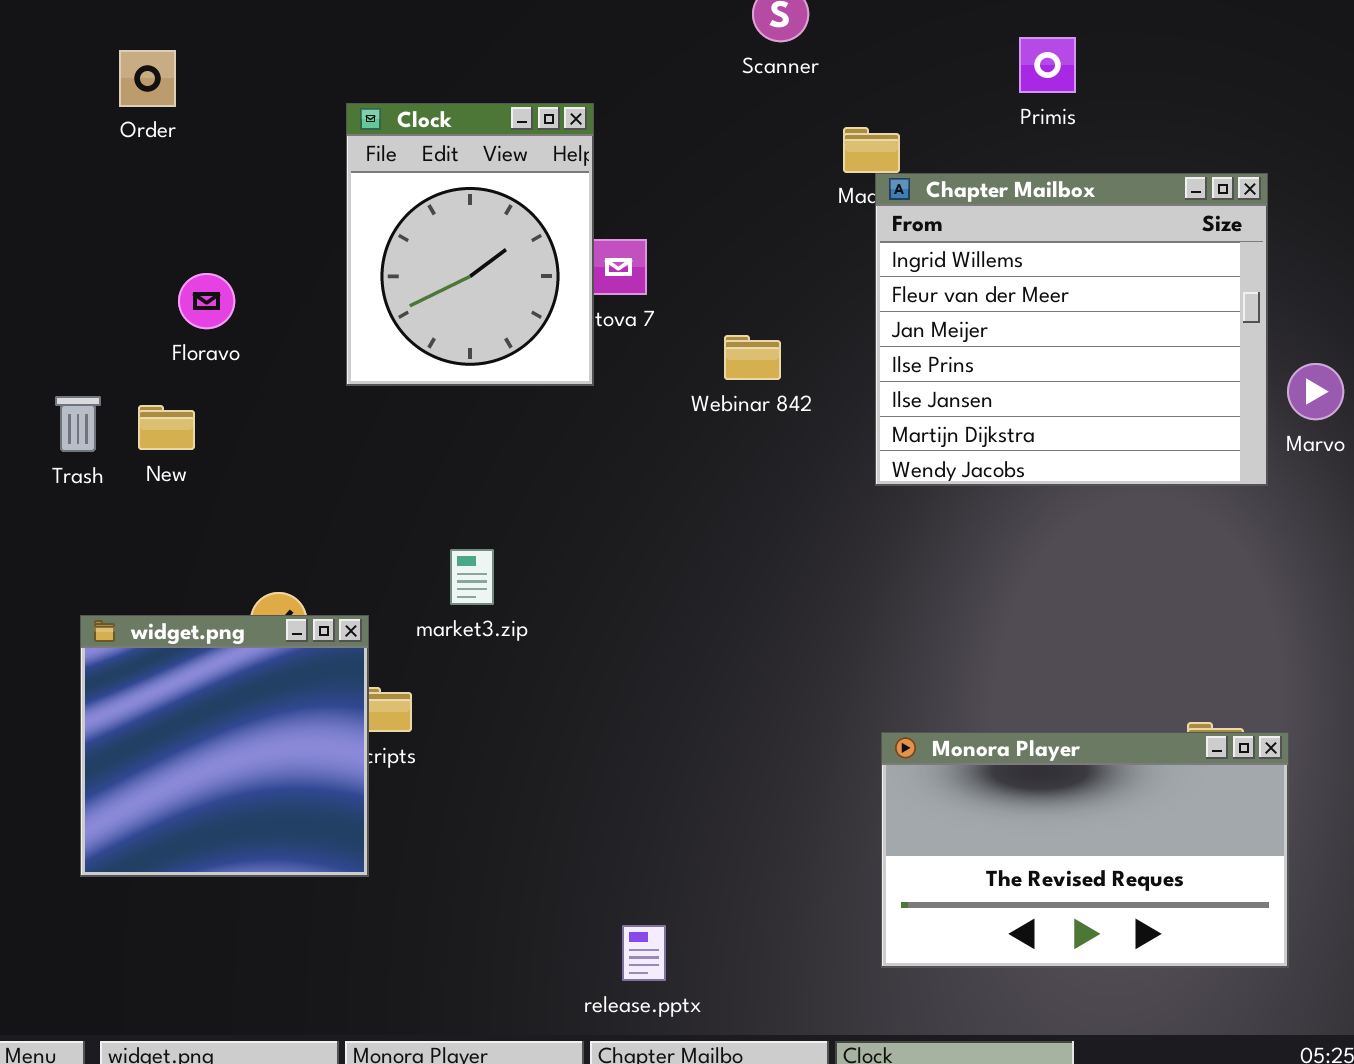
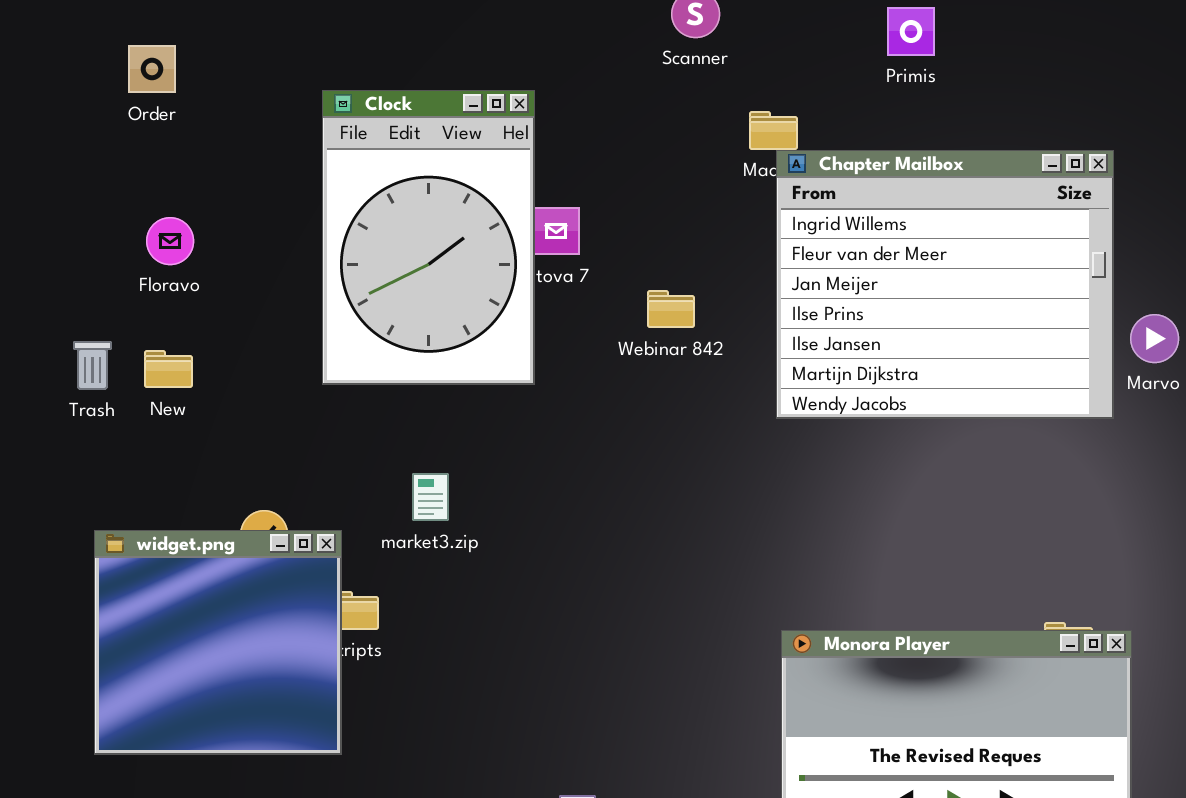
Primis: [1019,37,1076,93] -> [887,7,935,56], moved
Clock: [346,103,594,386] -> [322,90,535,385], resized
Floravo: [178,273,235,329] -> [146,217,194,265], moved

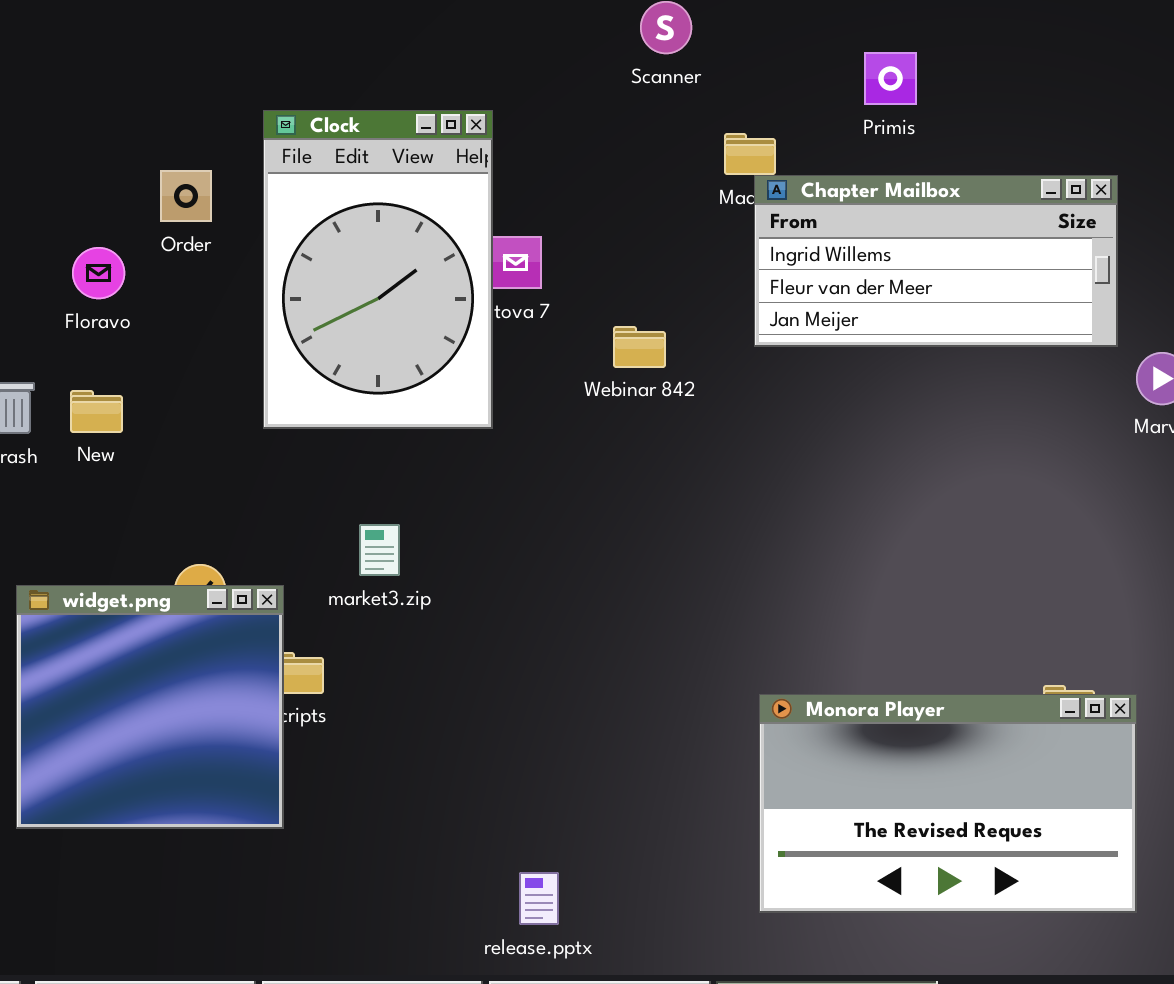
Primis: [887,7,935,56] -> [864,52,917,105], moved
Order: [128,45,176,93] -> [160,170,212,222], moved
Chapter Mailbox: [776,150,1114,419] -> [754,175,1118,347], resized

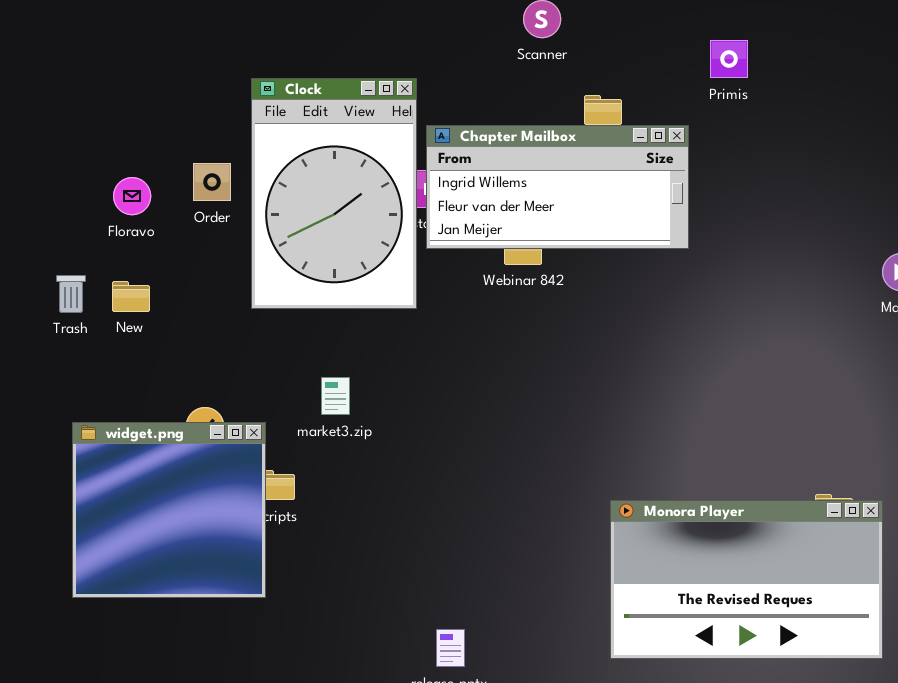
Primis: [864,52,917,105] -> [710,40,748,78], moved
Order: [160,170,212,222] -> [193,163,231,201], moved
Chapter Mailbox: [754,175,1118,347] -> [426,125,689,249], moved

